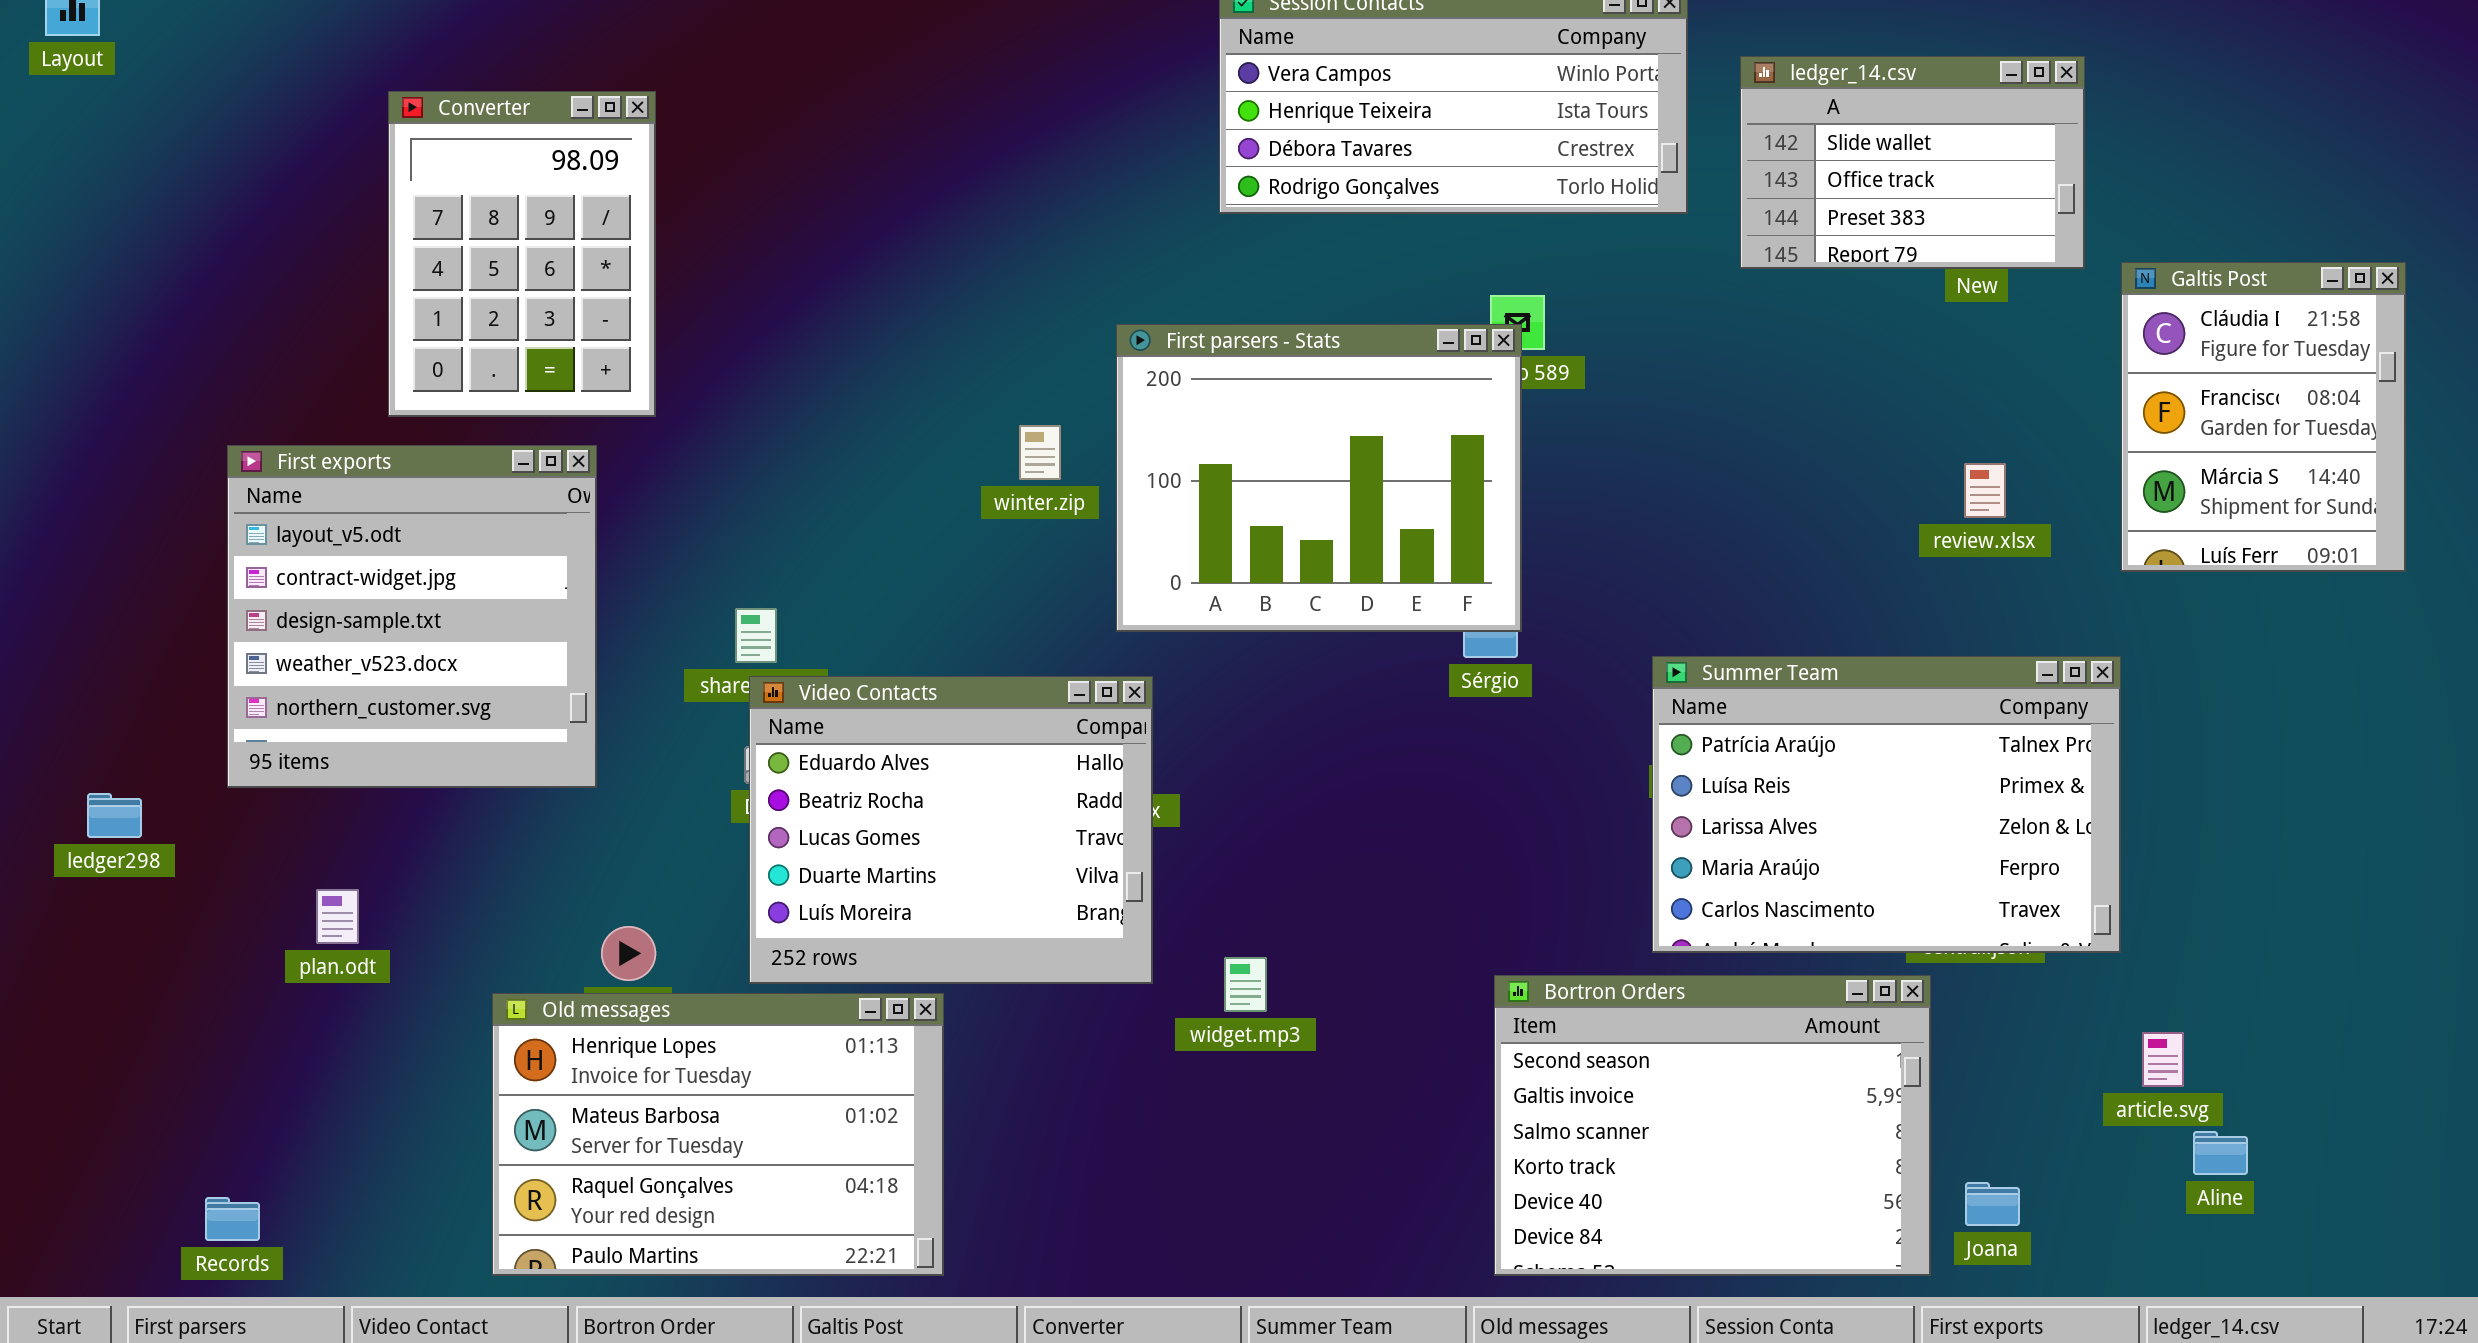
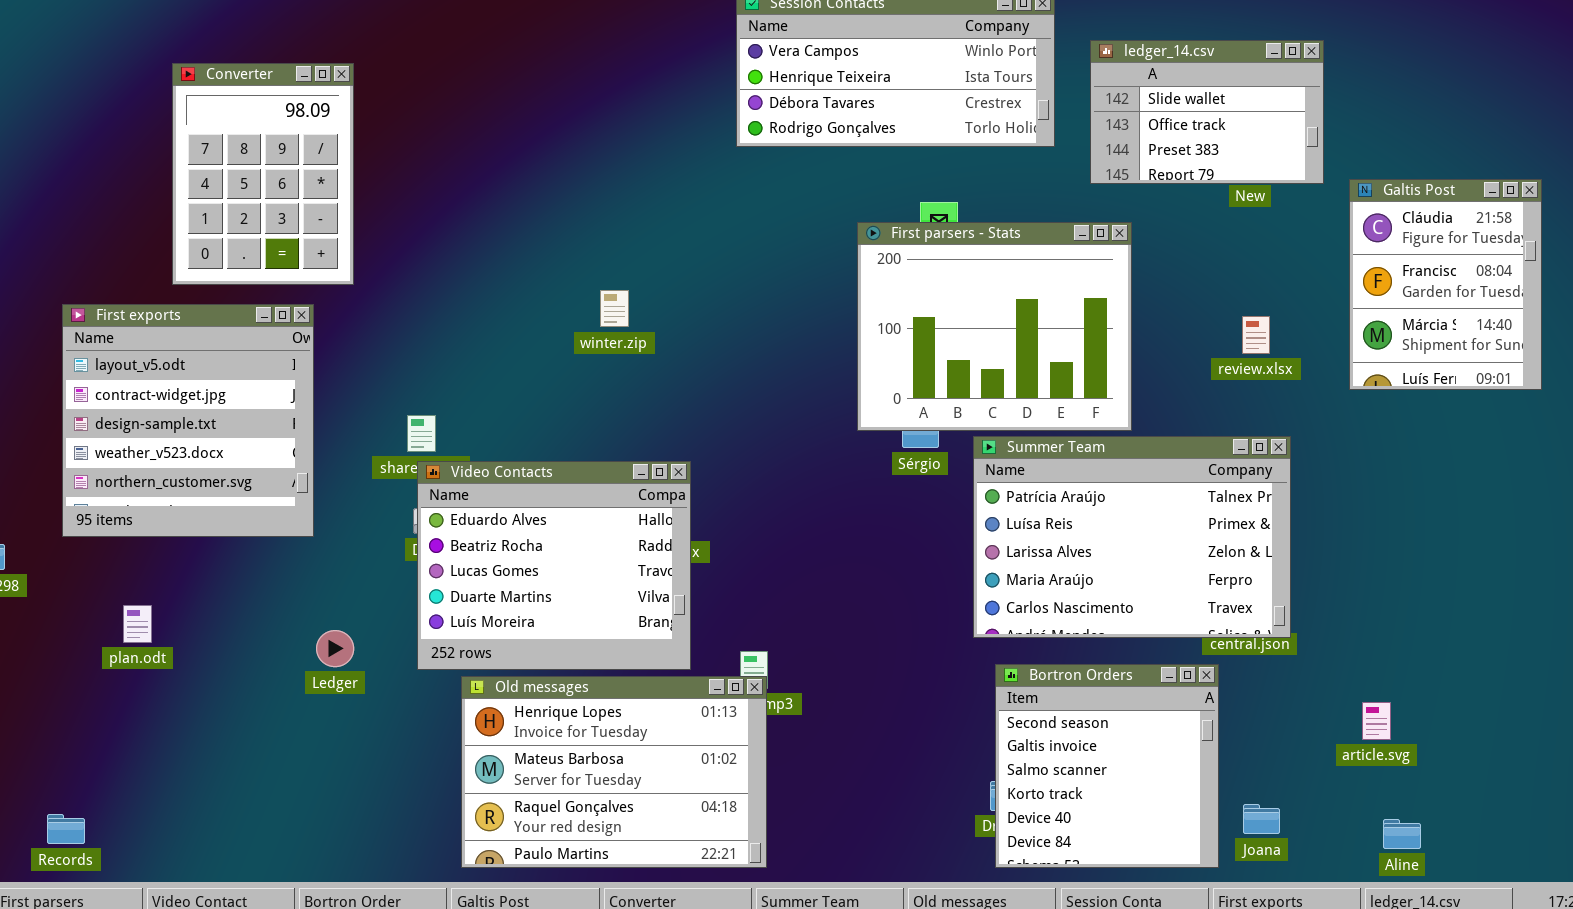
First parsers - Stats: [1116,324,1522,632] -> [857,222,1132,431], moved
Summer Team: [1652,656,2121,953] -> [973,436,1291,638], moved
Bortron Orders: [1494,975,1931,1276] -> [995,664,1219,868], resized
Old messages: [492,993,944,1276] -> [461,676,767,868], moved
Aline: [2193,1131,2248,1175] -> [1383,819,1421,849], moved

